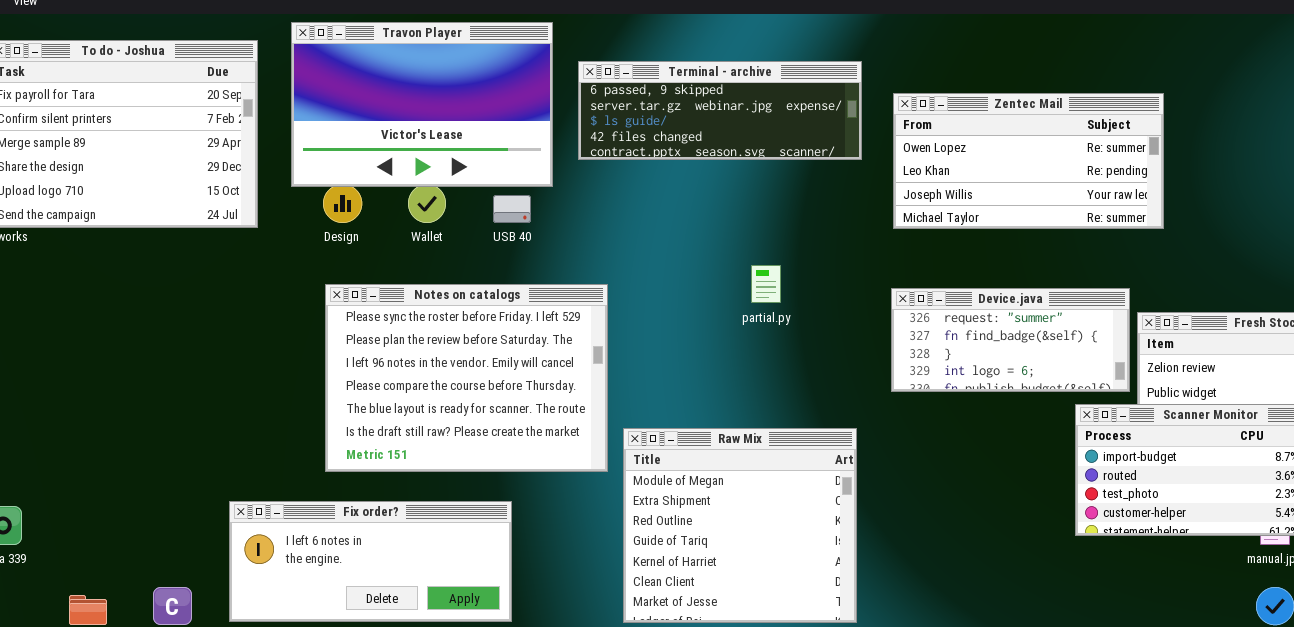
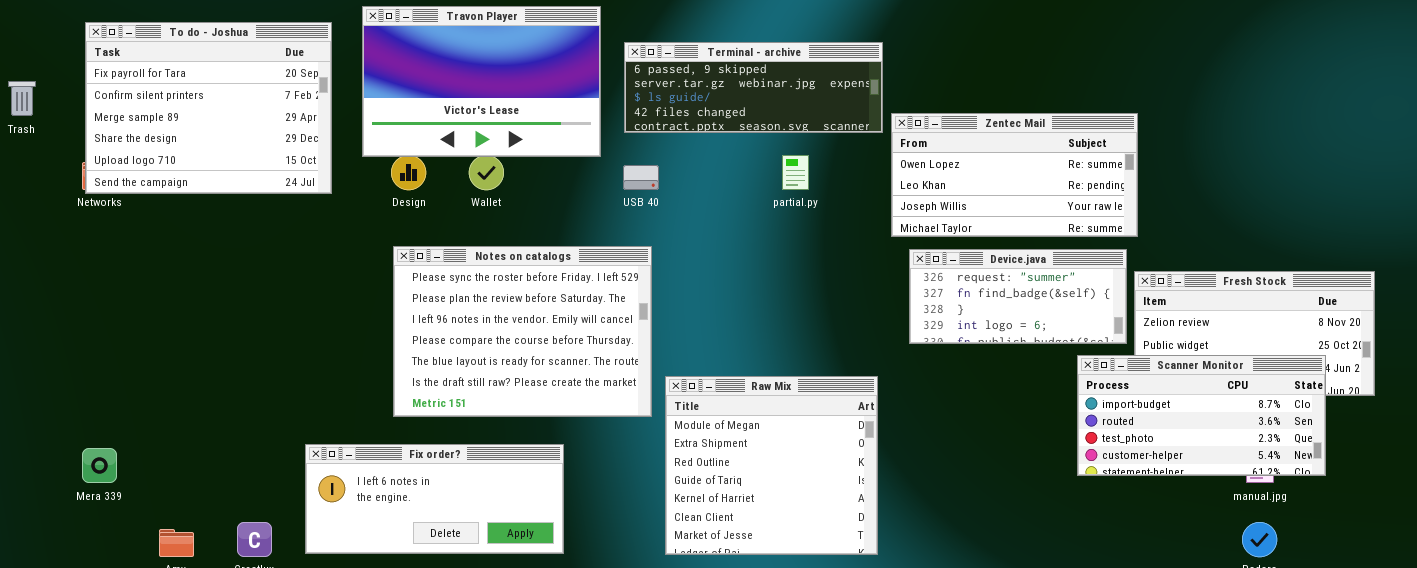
Zentec Mail: [893,93,1164,229] -> [891,113,1138,237], moved
USB 40: [493,195,531,223] -> [623,165,659,190], moved
partial.py: [751,265,781,303] -> [782,155,809,190], moved

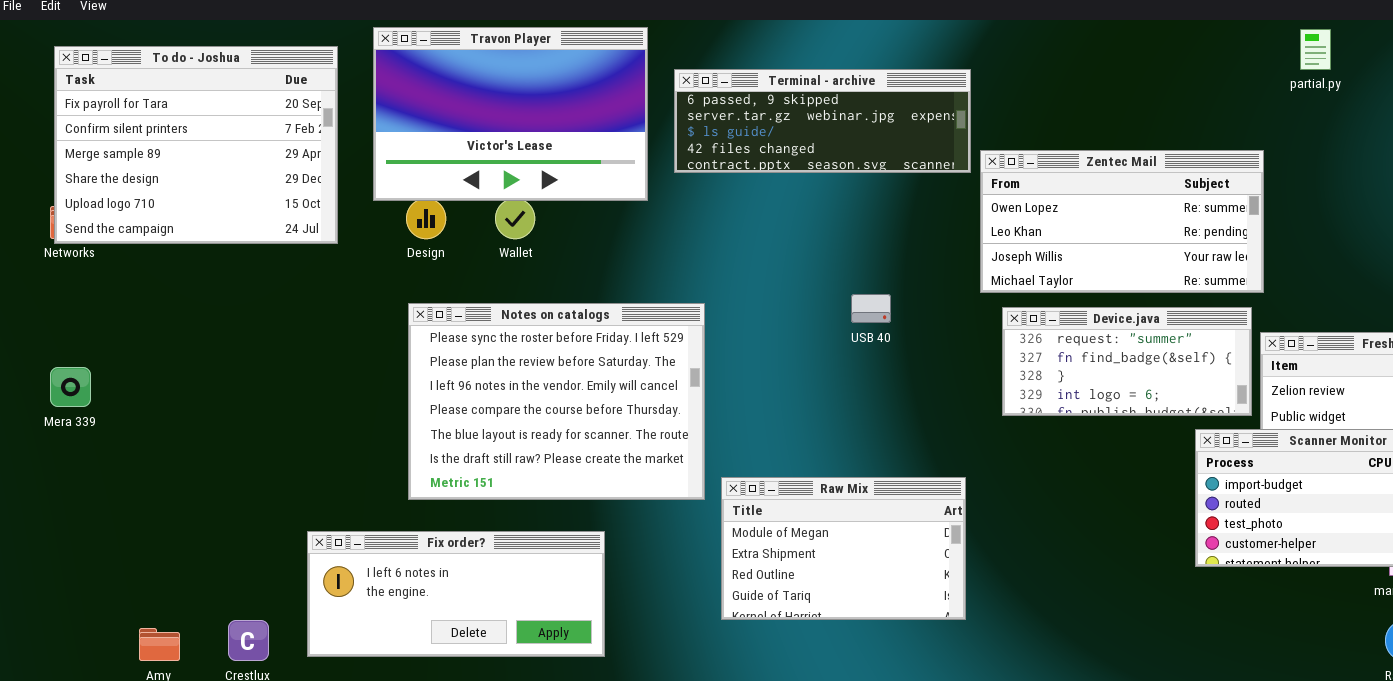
partial.py: [782,155,809,190] -> [1300,29,1331,70], moved
USB 40: [623,165,659,190] -> [851,294,891,323], moved
Raw Mix: [665,376,878,555] -> [721,477,966,620], moved, resized
Mera 339: [82,448,117,483] -> [50,367,91,407], moved

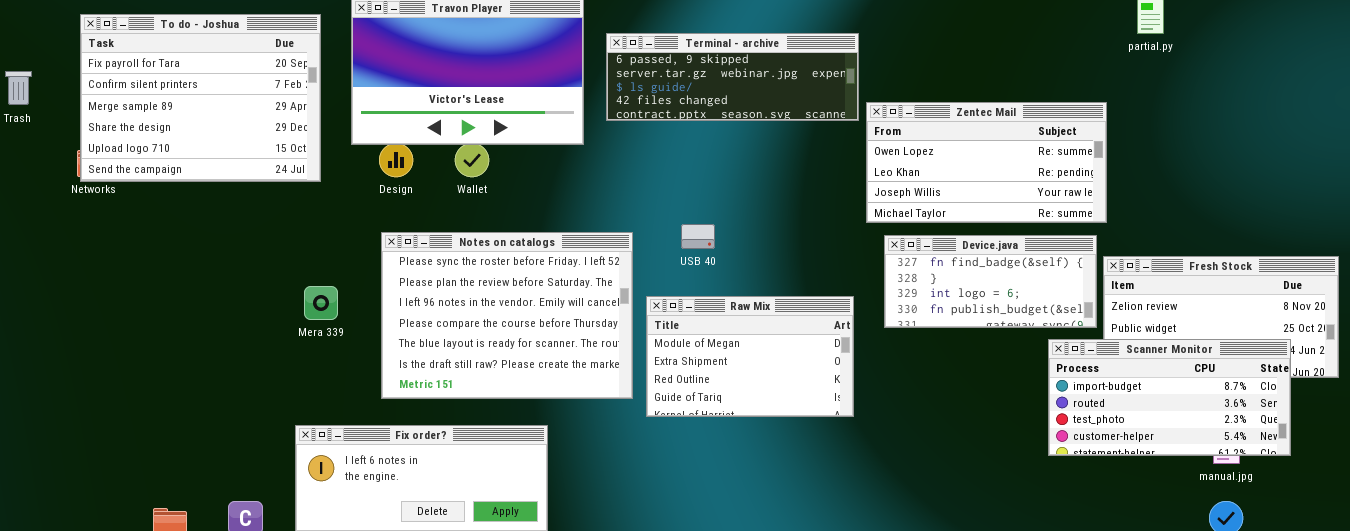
USB 40: [851,294,891,323] -> [681,224,715,249], moved
Device.java: [1002,307,1252,416] -> [884,235,1097,328], scrolled down 1 row
Mera 339: [50,367,91,407] -> [304,286,338,320], moved
Raw Mix: [721,477,966,620] -> [646,296,854,417], moved

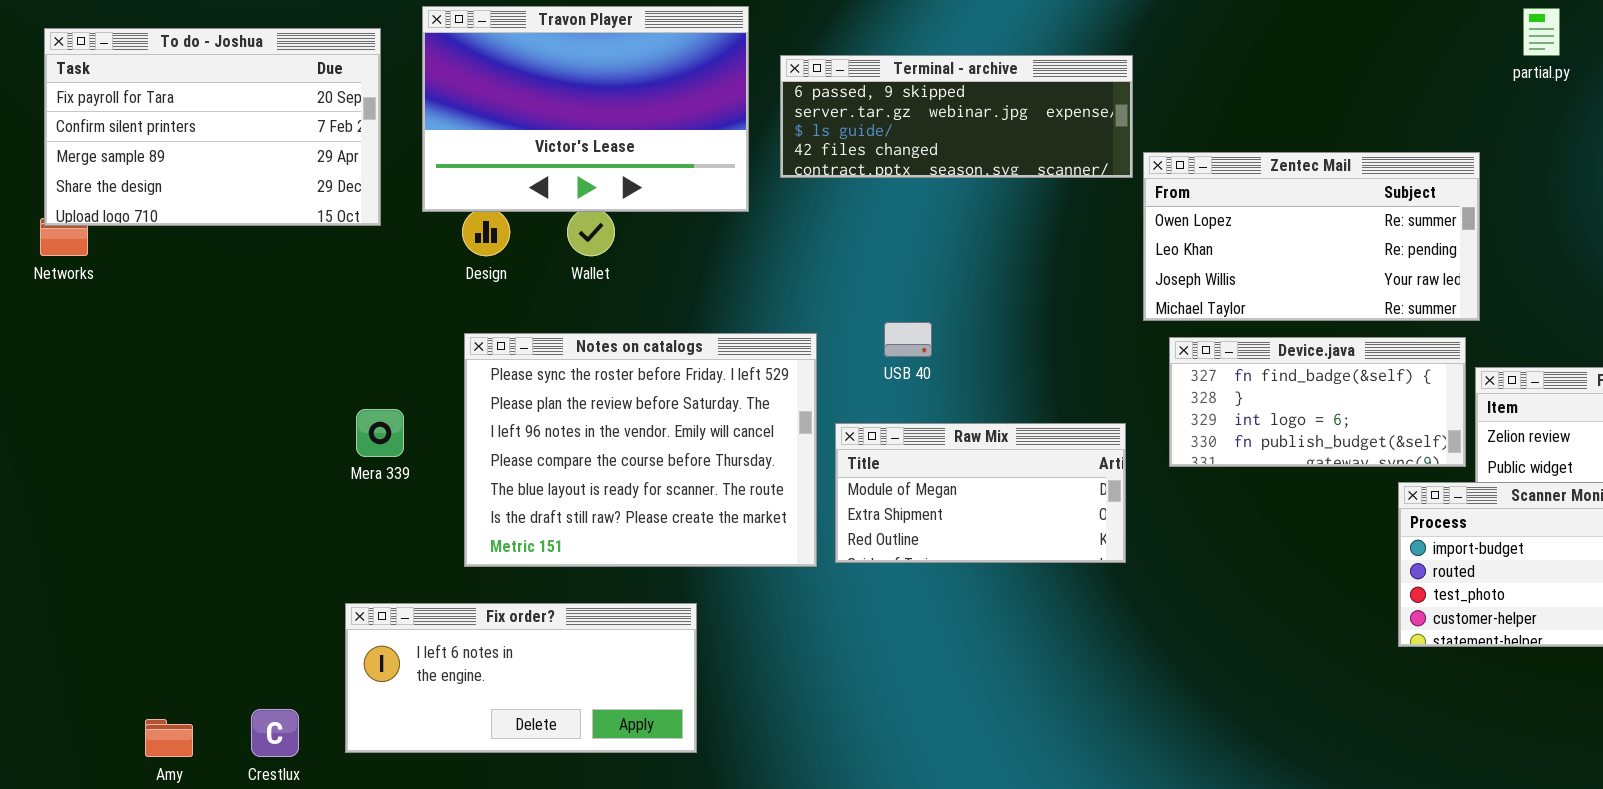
To do - Joshua: [80,14,321,182] -> [44,28,381,226], resized
Raw Mix: [646,296,854,417] -> [835,423,1126,563], resized

